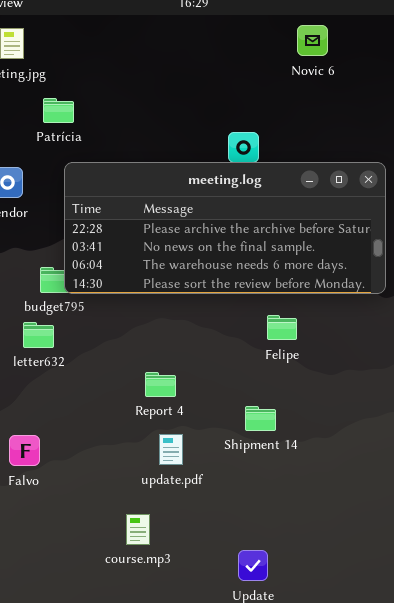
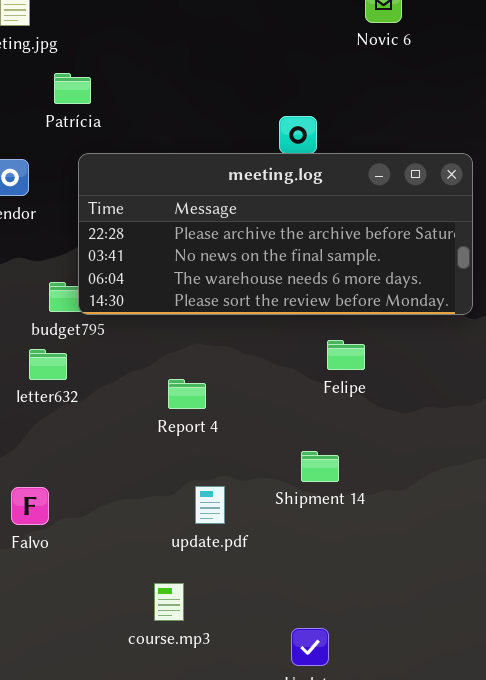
Report 4: [145,372,176,397] -> [168,379,206,409], moved

